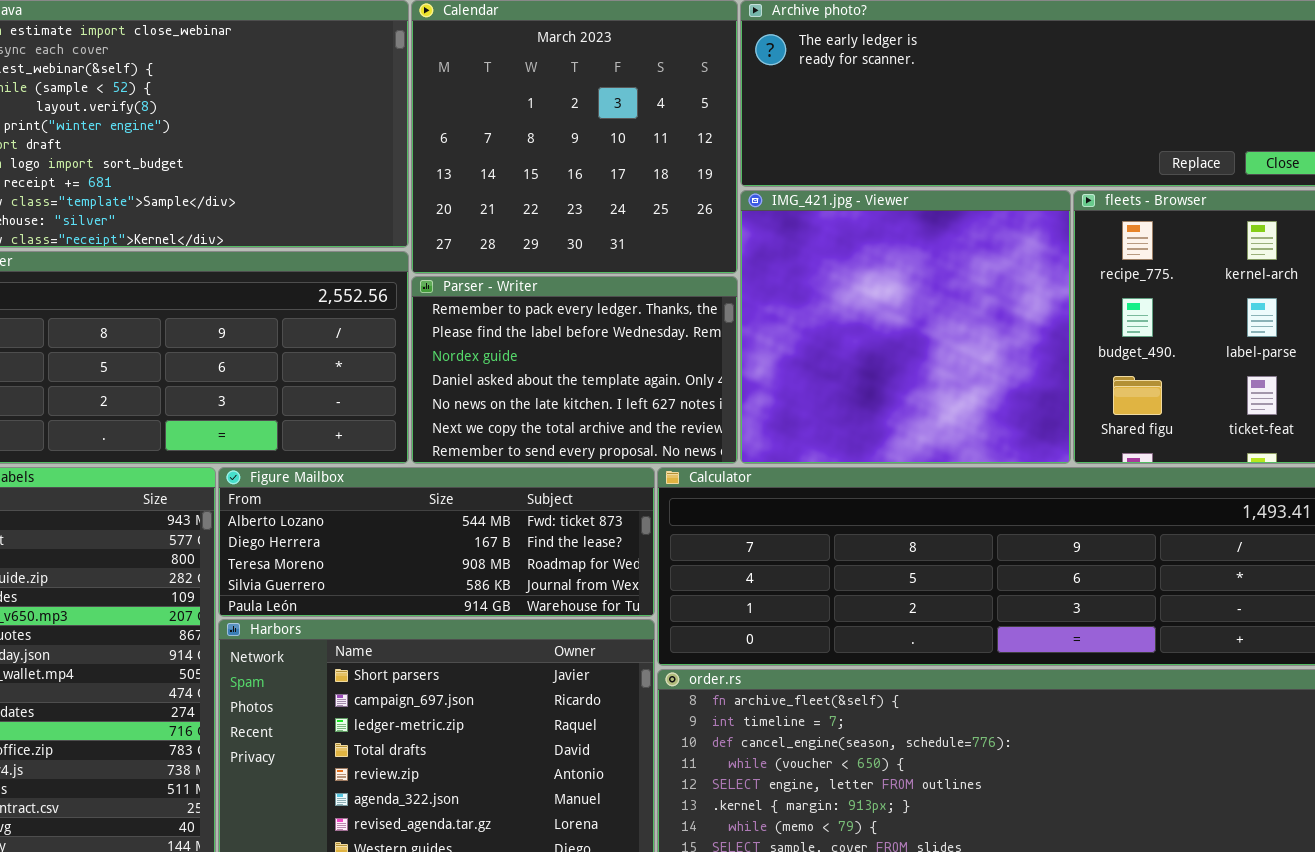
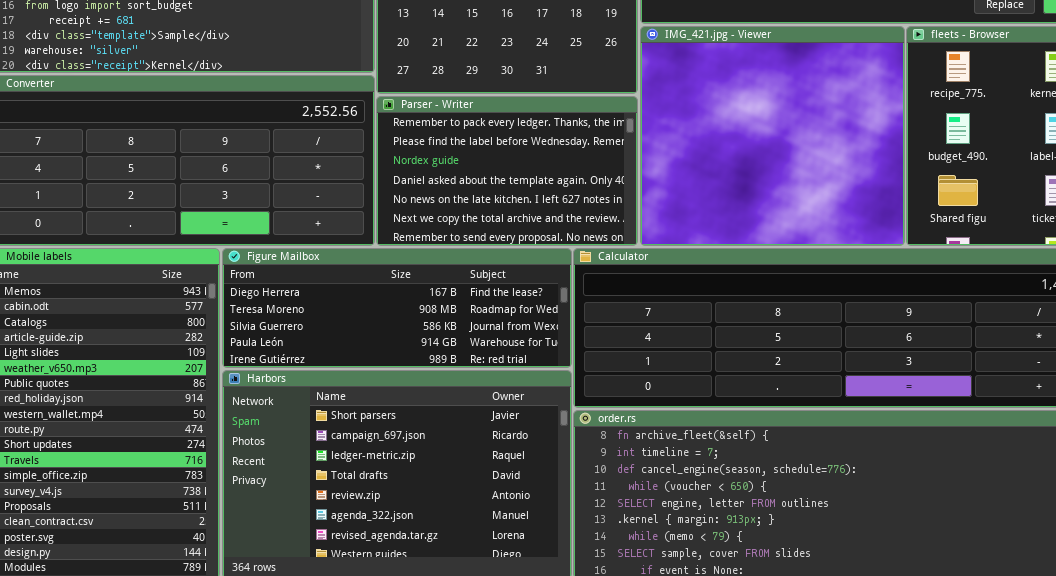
Figure Mailbox: [218,467,655,617] -> [222,248,572,368], scrolled down 1 row

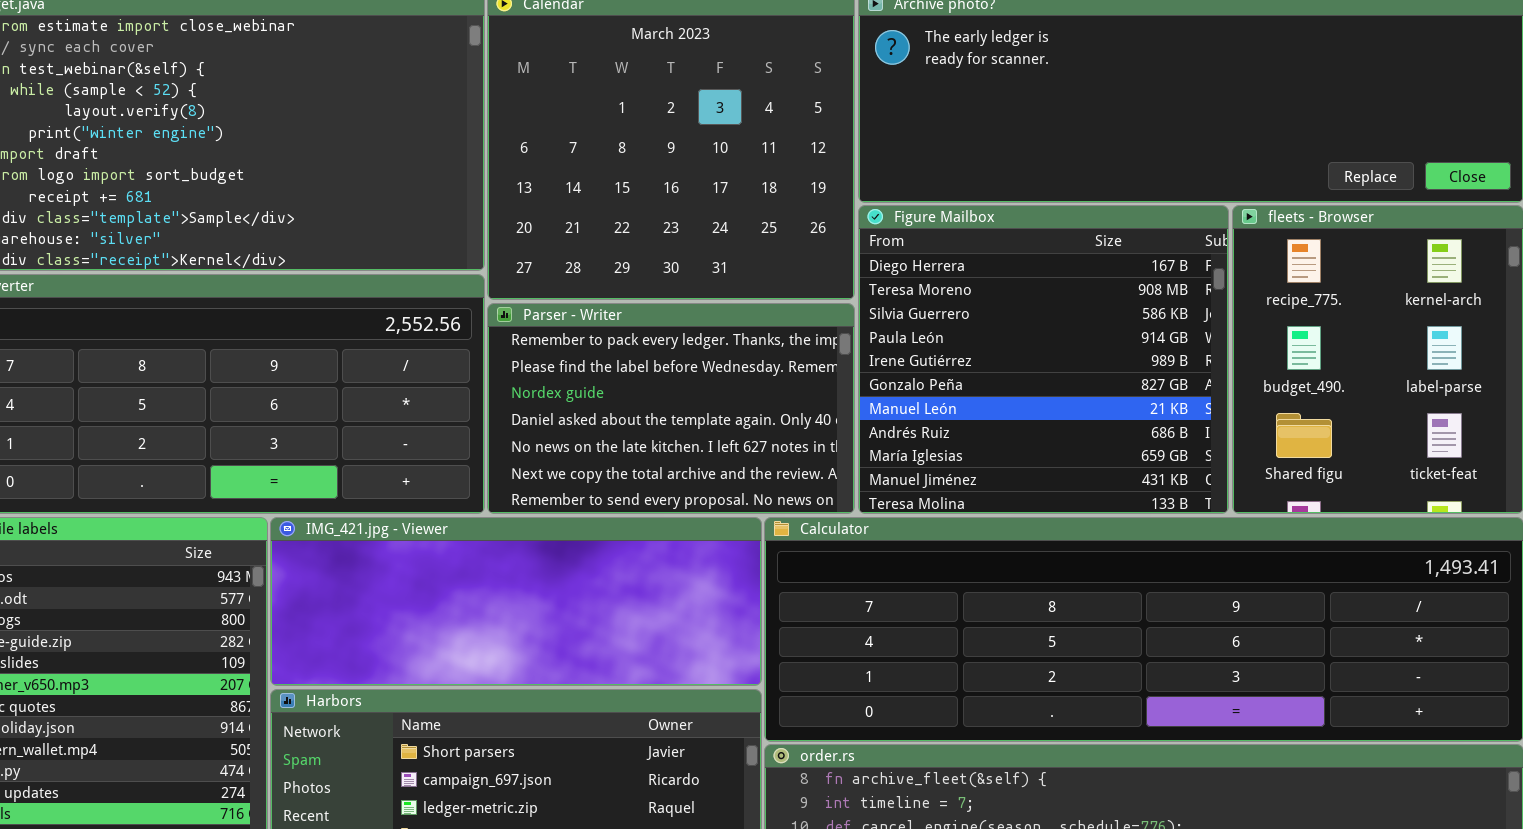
IMG_421.jpg - Viewer: [640,26,905,246] -> [270,517,762,686], moved, resized
Figure Mailbox: [222,248,572,368] -> [858,205,1229,514], moved, resized

